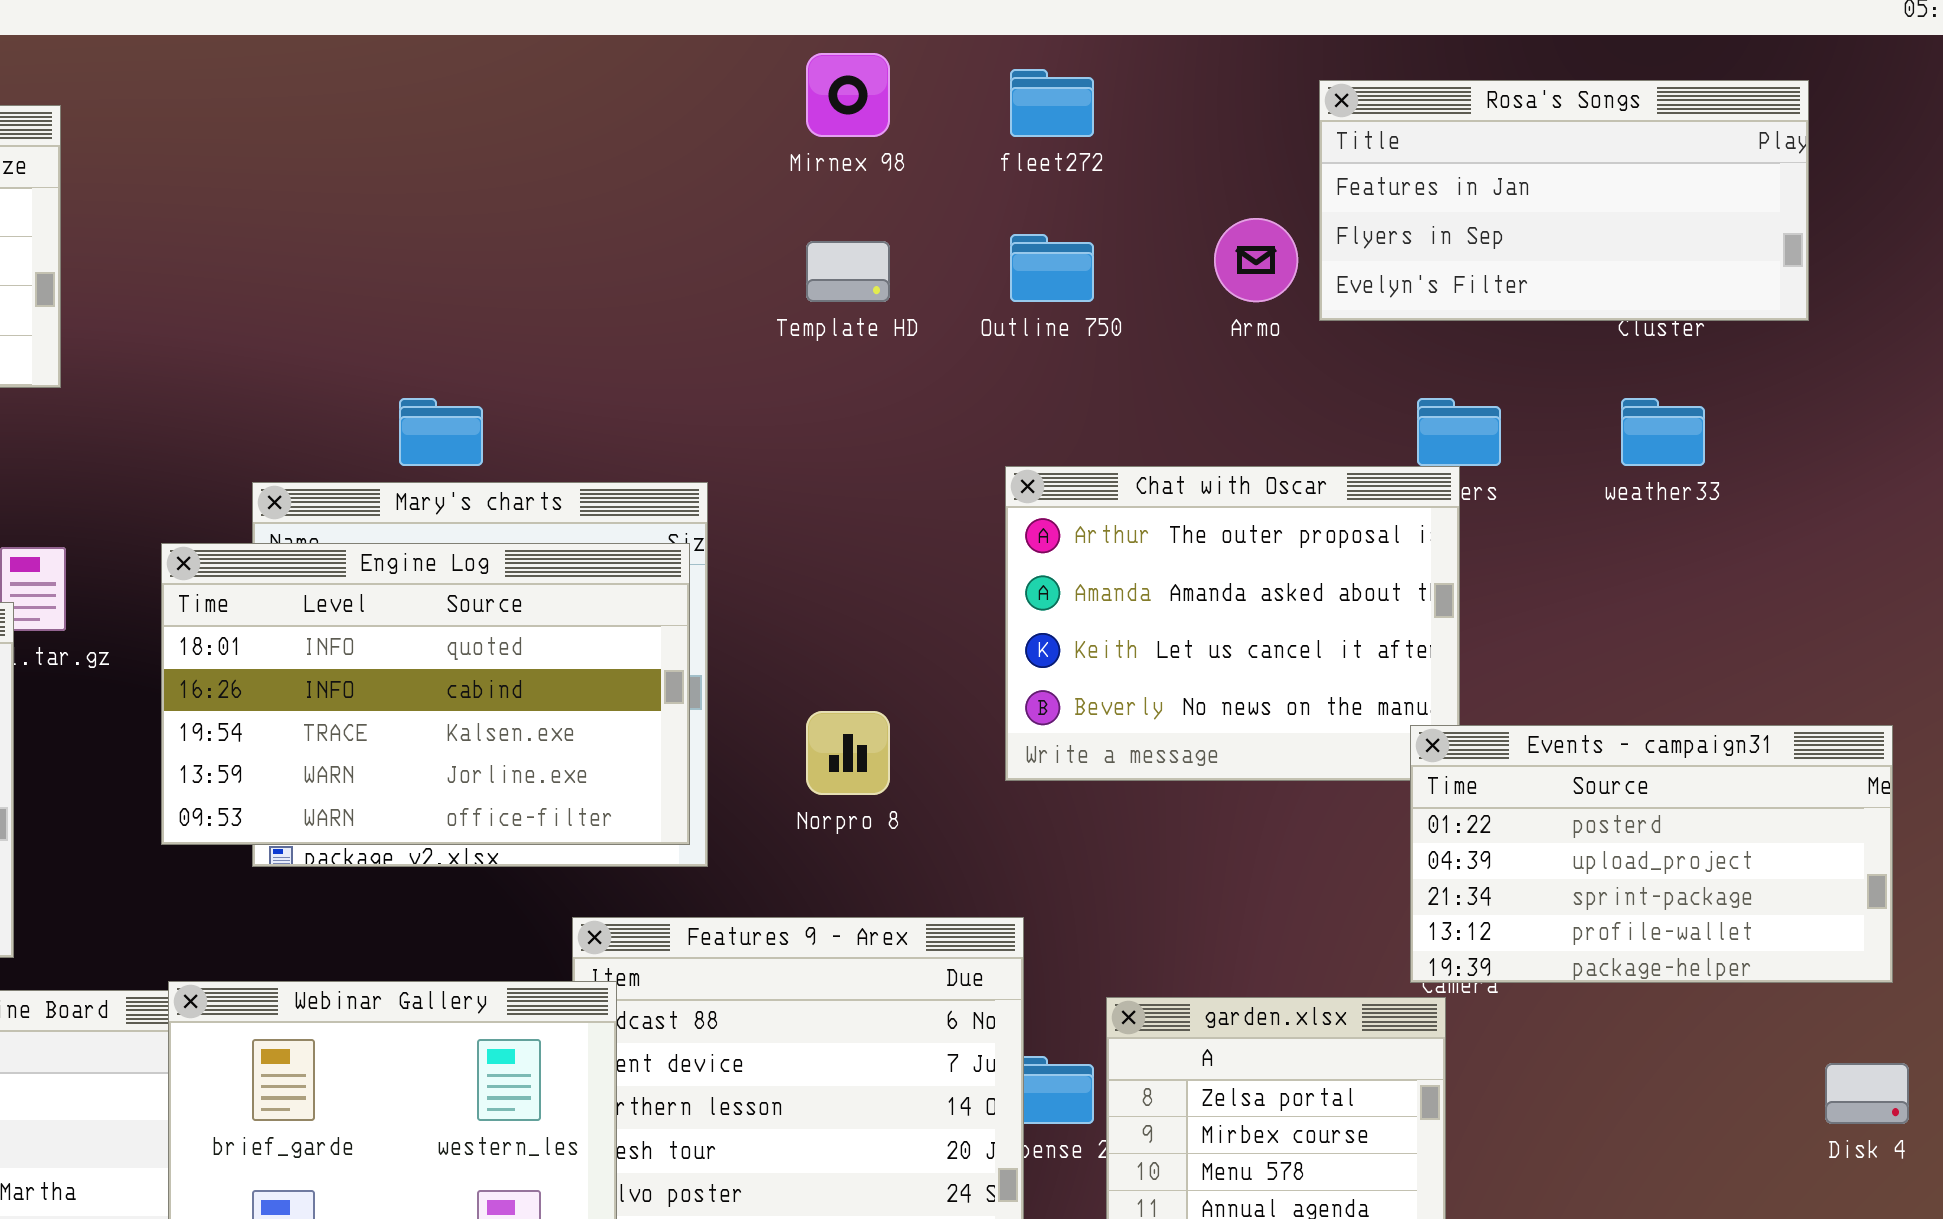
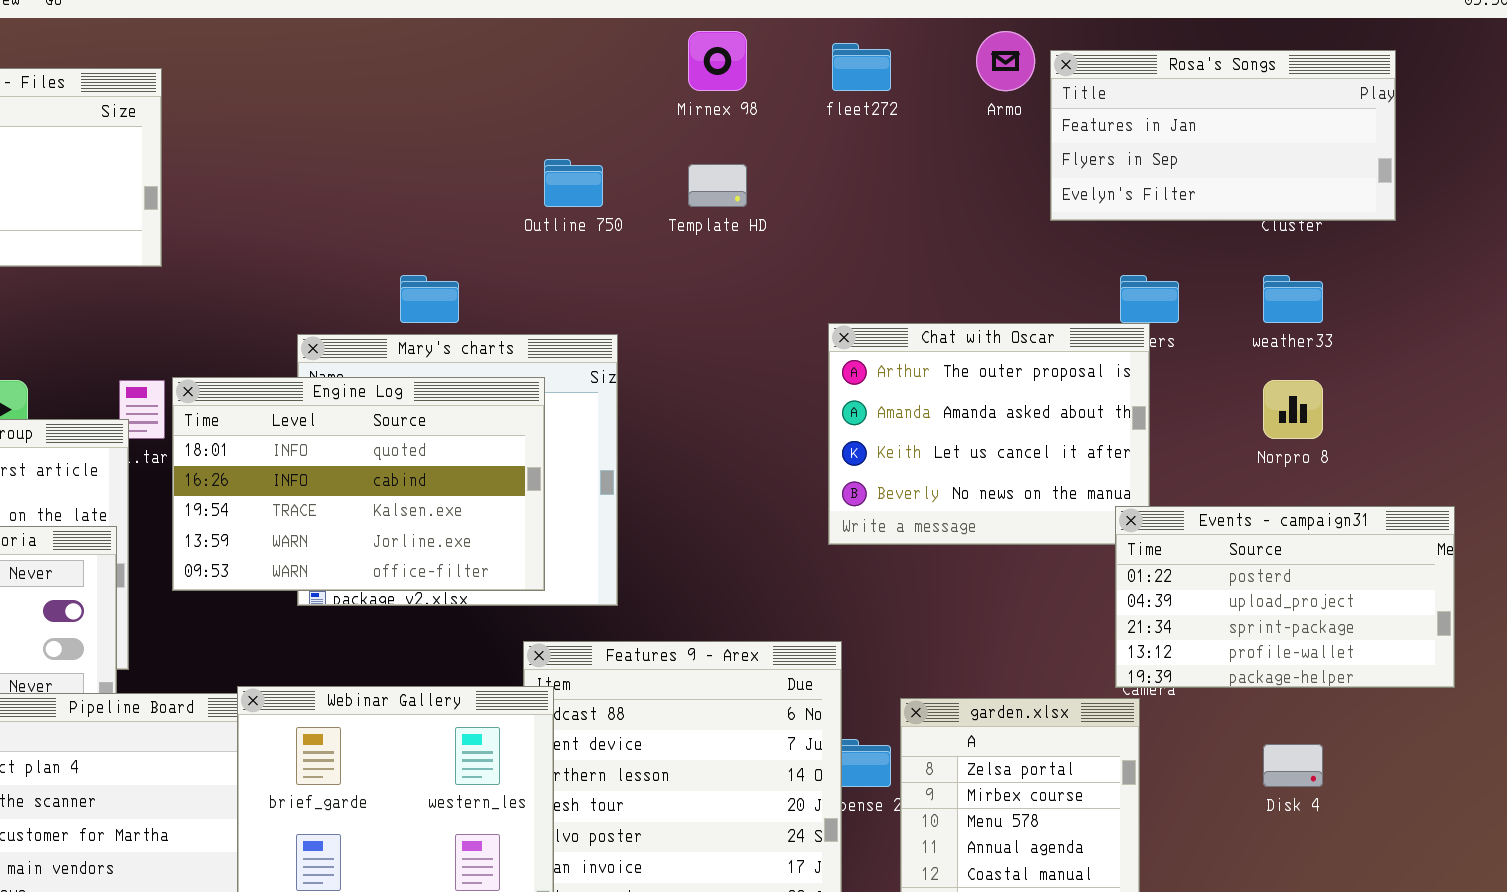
Armo: [1214,218,1298,302] -> [976,31,1035,91], moved
Outline 750: [1010,234,1094,302] -> [544,159,603,207], moved
Engine Log: [161,543,690,845] -> [172,377,545,591], moved
Norpro 8: [806,711,890,795] -> [1263,380,1323,439], moved
Disk 4: [1825,1063,1909,1124] -> [1263,744,1323,787], moved

